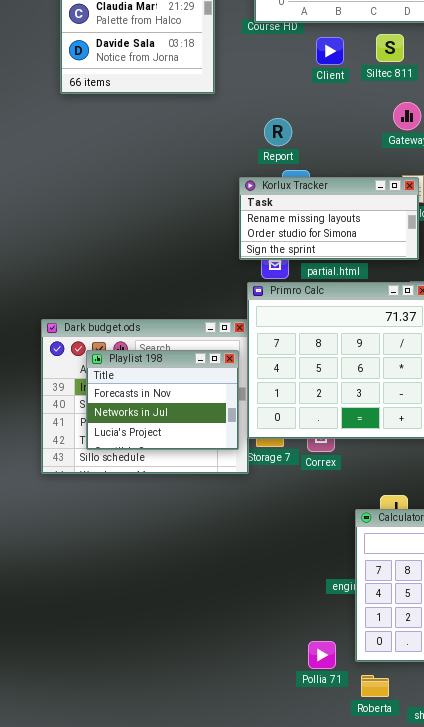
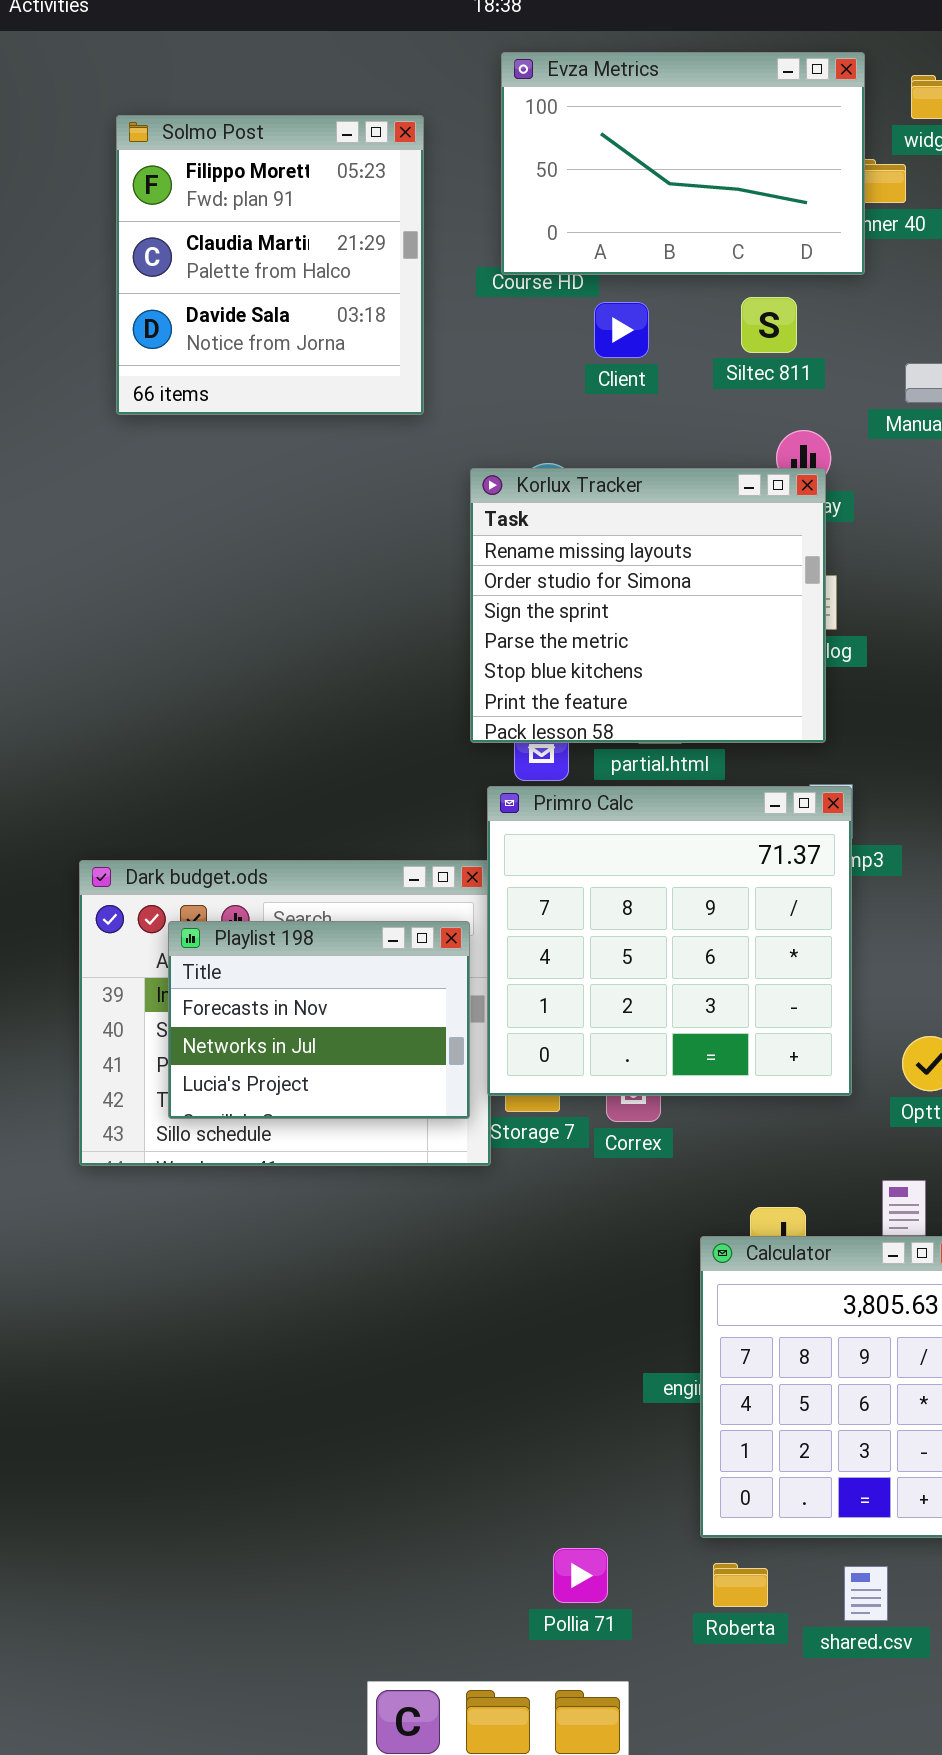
Client: [316,37,344,65] -> [594,302,649,358], moved
Korlux Tracker: [239,177,419,260] -> [470,468,826,743], resized
Pollia 71: [308,641,336,669] -> [553,1548,608,1603], moved

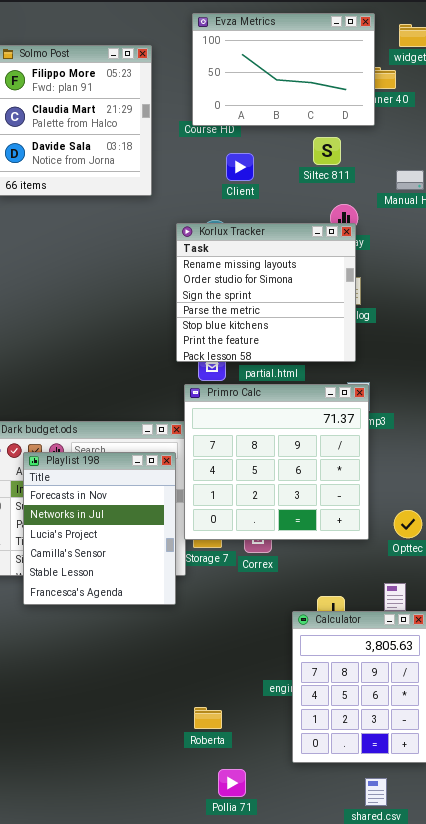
Client: [594,302,649,358] -> [226,153,254,181], moved
Playlist 198: [168,921,470,1119] -> [23,452,176,605], resized
Roberta: [713,1563,768,1607] -> [194,707,222,729], moved

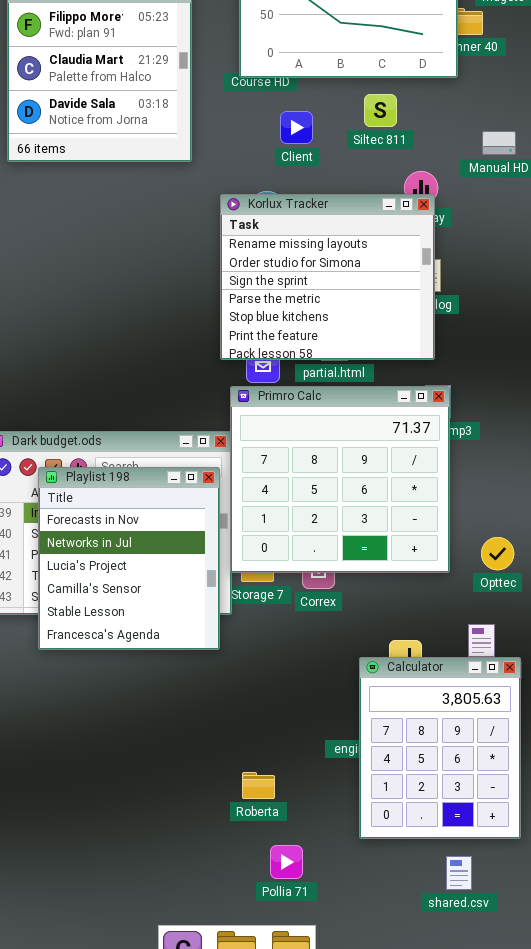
Siltec 811: [313,137,341,165] -> [364,94,397,127], moved

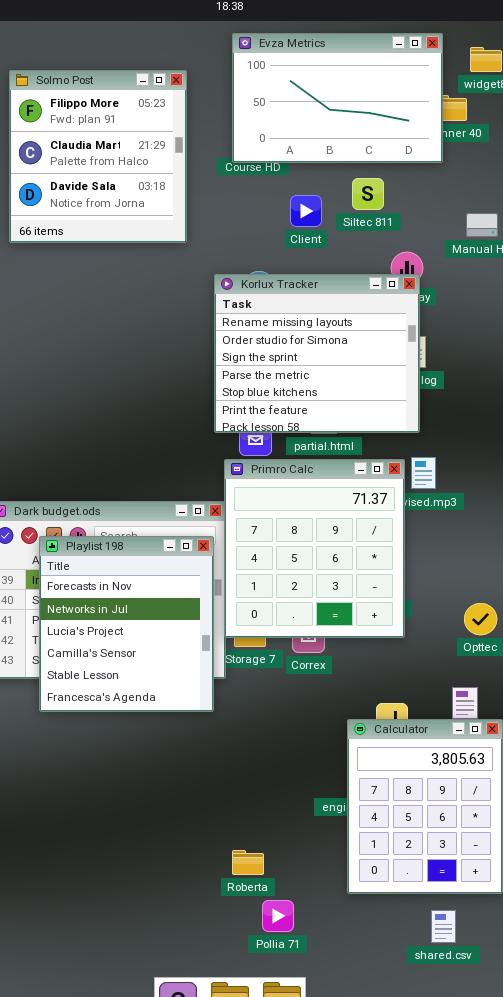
Client: [280,111,313,144] -> [290,195,322,227], moved
Primro Calc: [230,386,450,573] -> [224,459,405,638], resized
Roberta: [242,772,275,799] -> [232,850,264,875], moved

